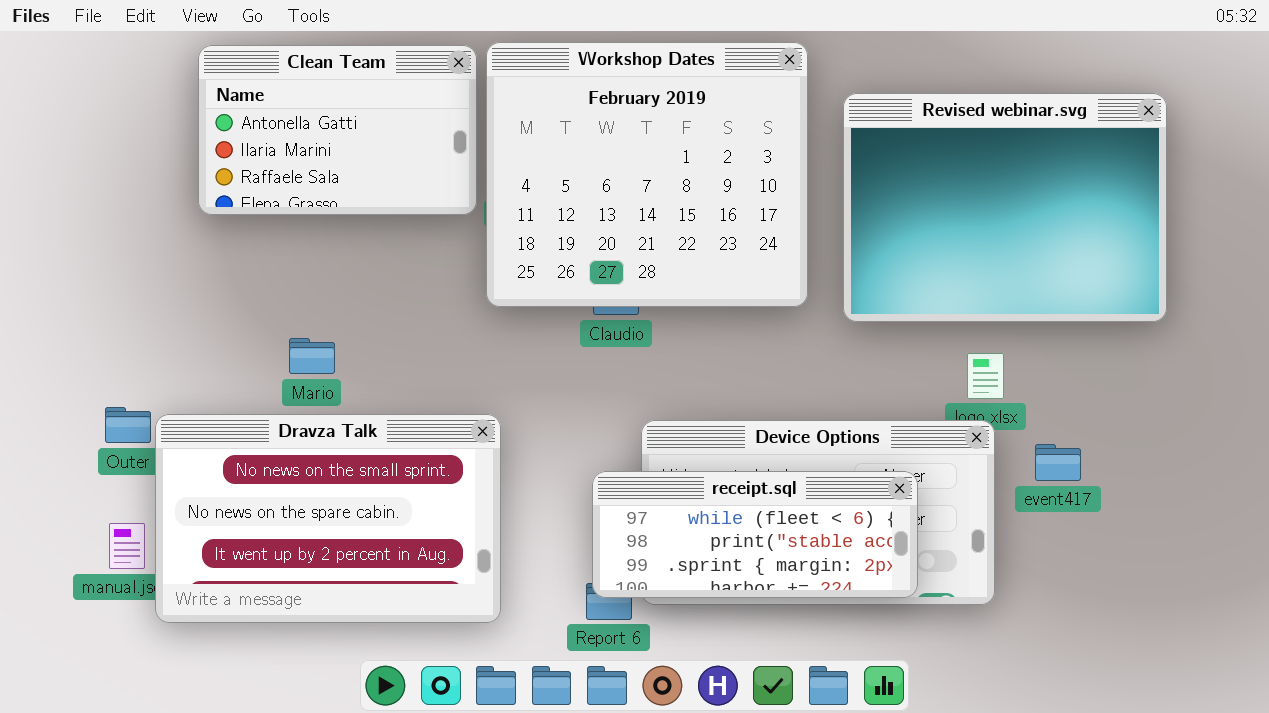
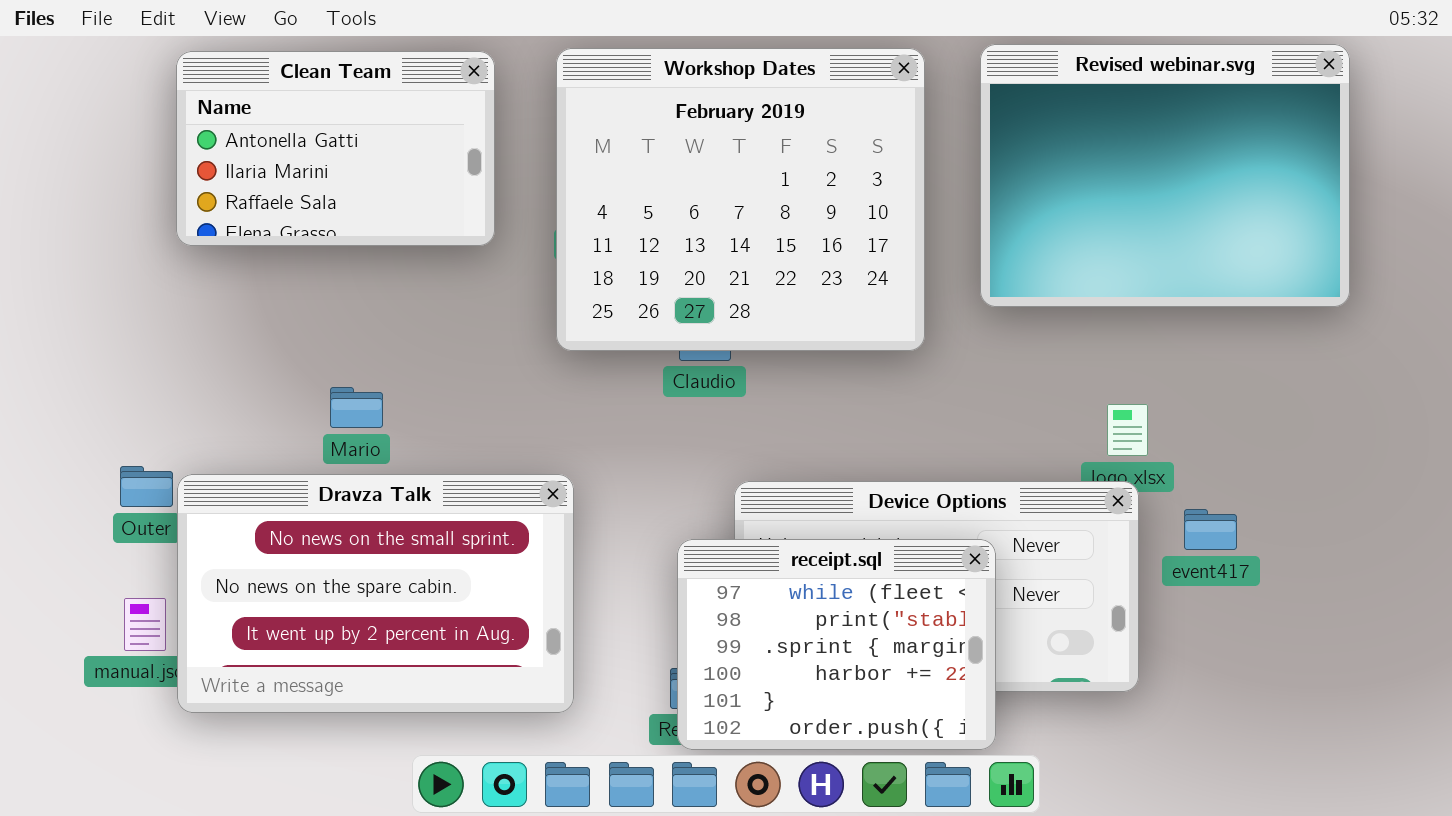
Clean Team: [198,45,477,215] -> [176,51,495,246], moved
Revised webinar.svg: [843,93,1167,322] -> [980,44,1350,307], moved
receipt.sql: [592,471,918,598] -> [677,539,996,750], resized

